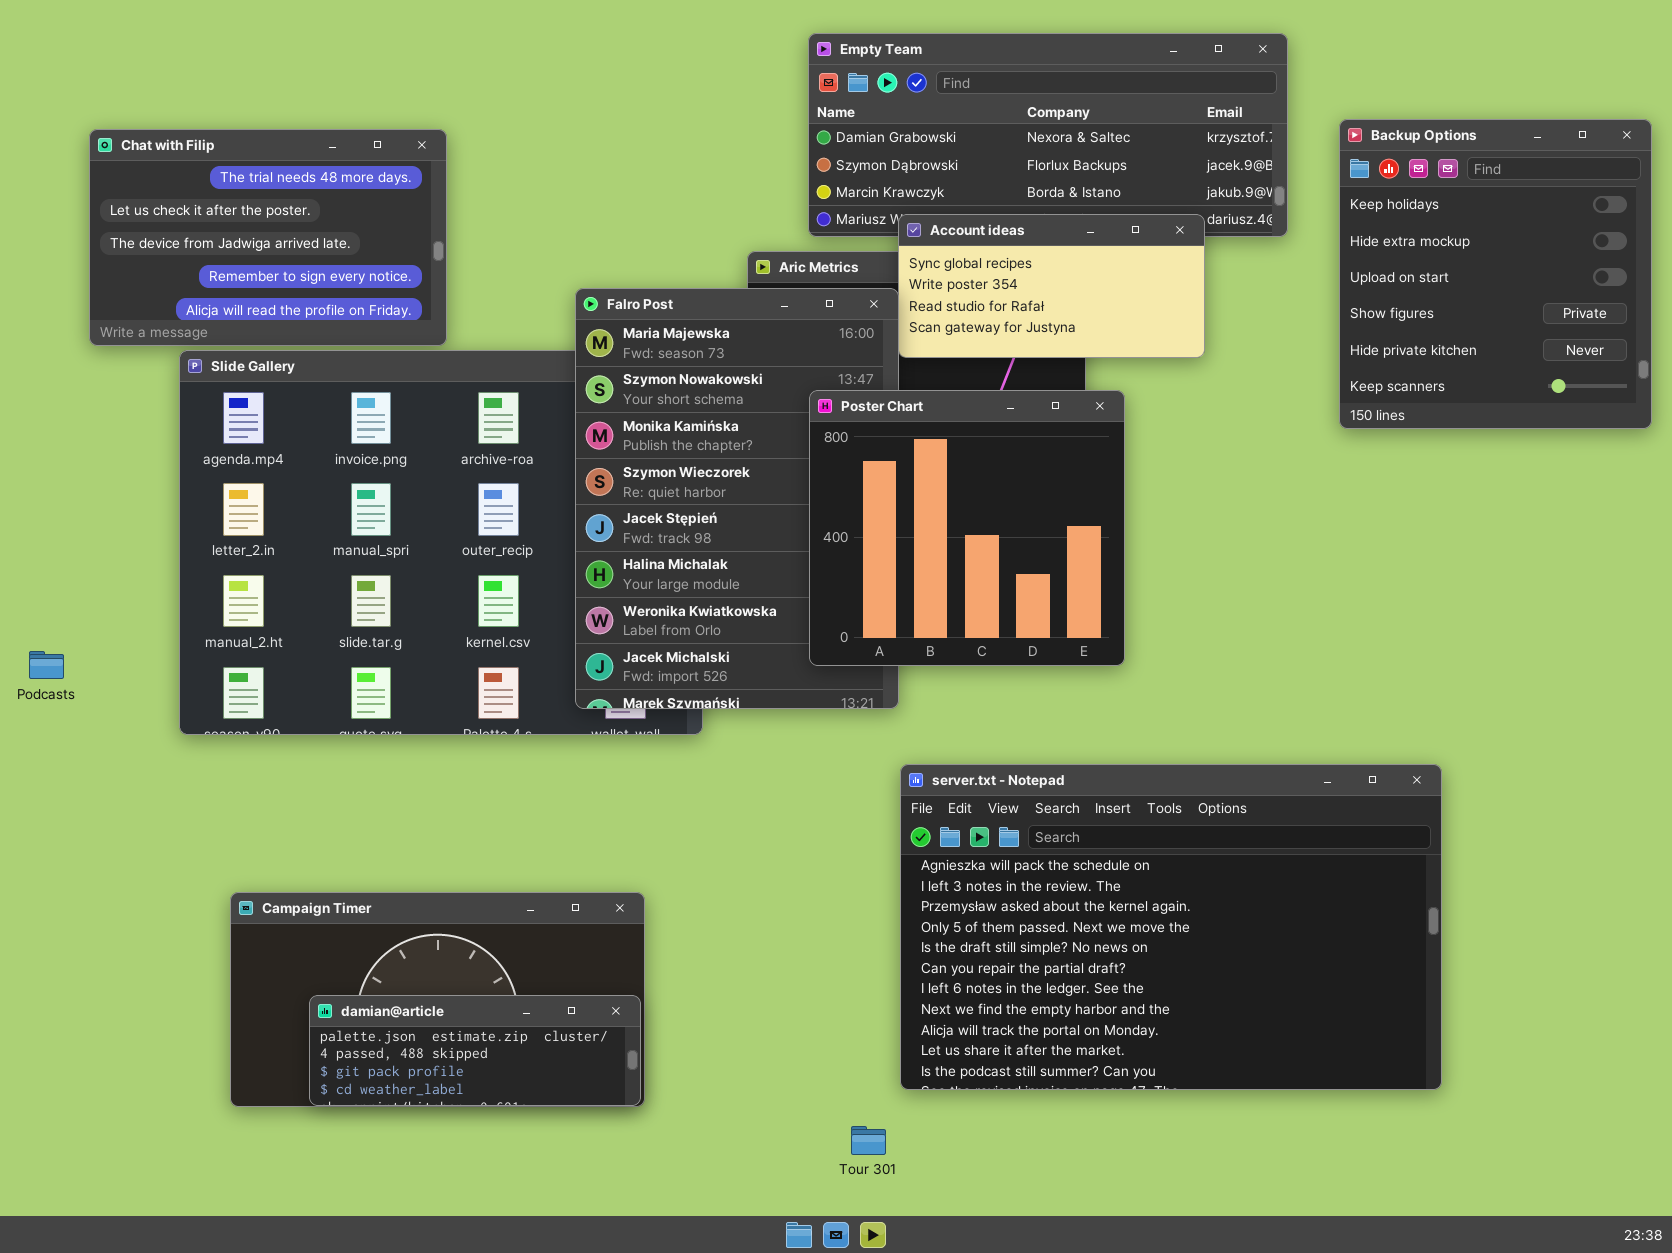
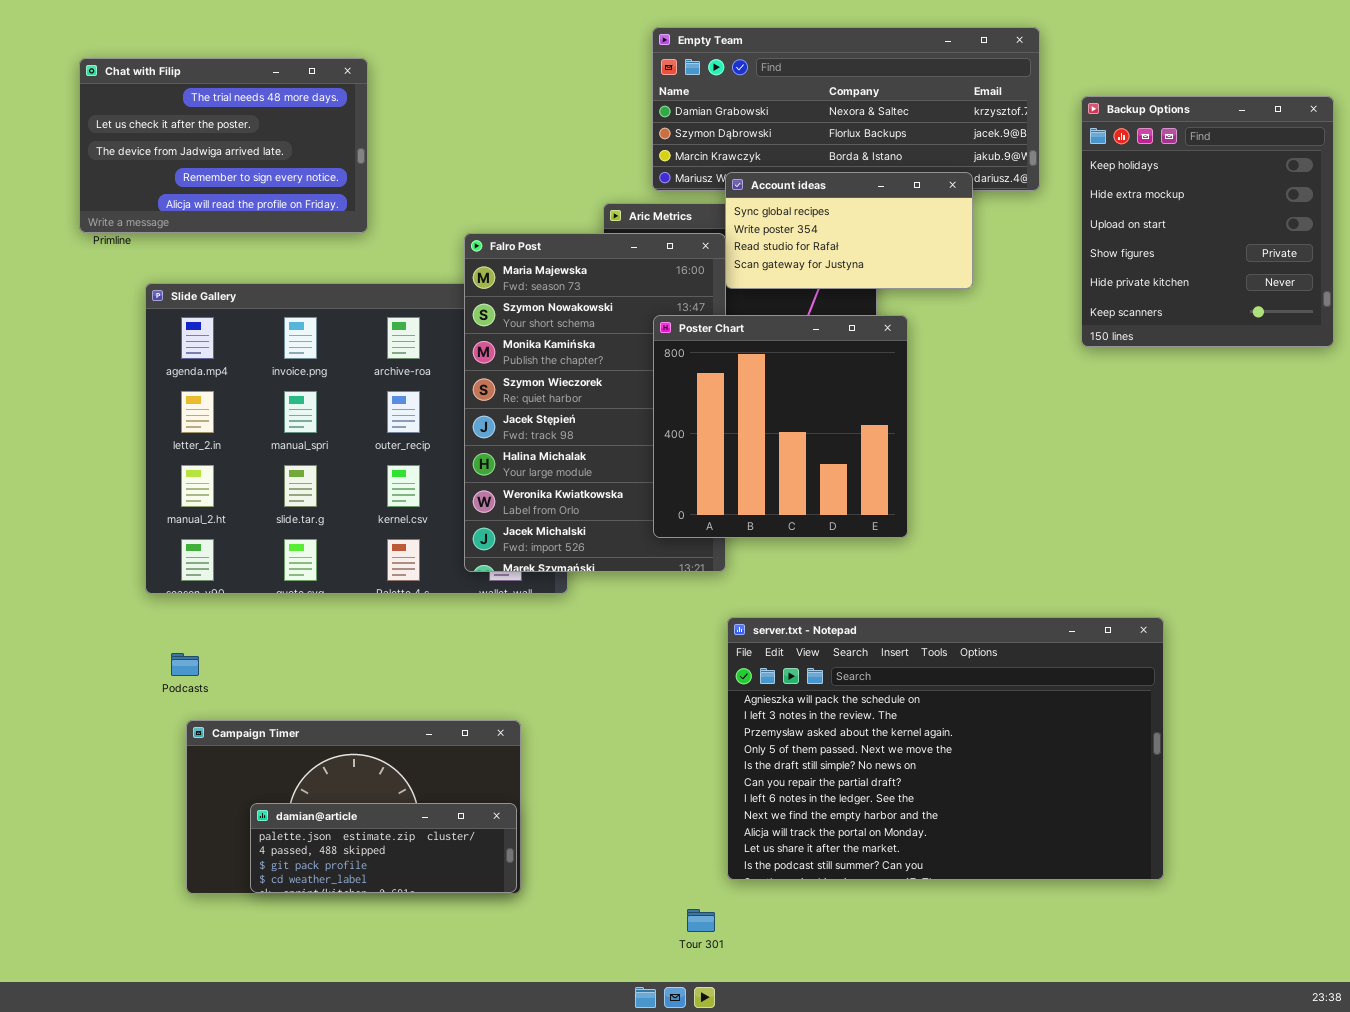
Chat with Filip: [89,129,447,346] -> [79,58,368,233], moved
Podcasts: [29,651,64,679] -> [171,653,199,676], moved

